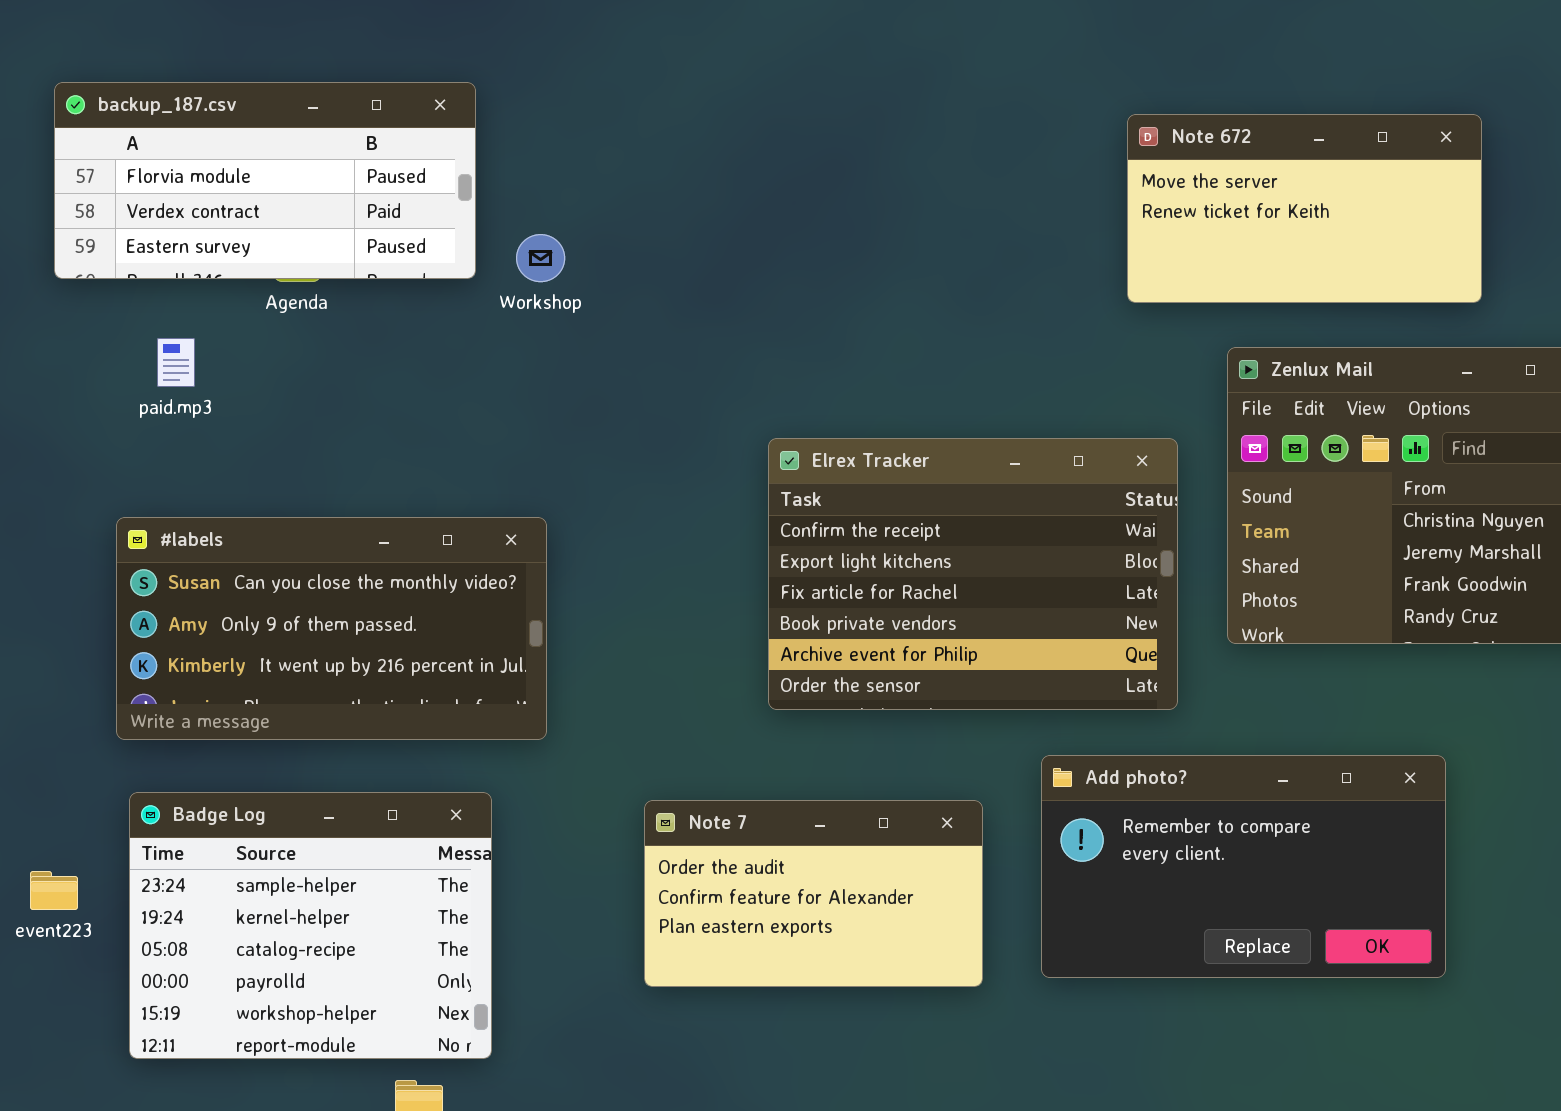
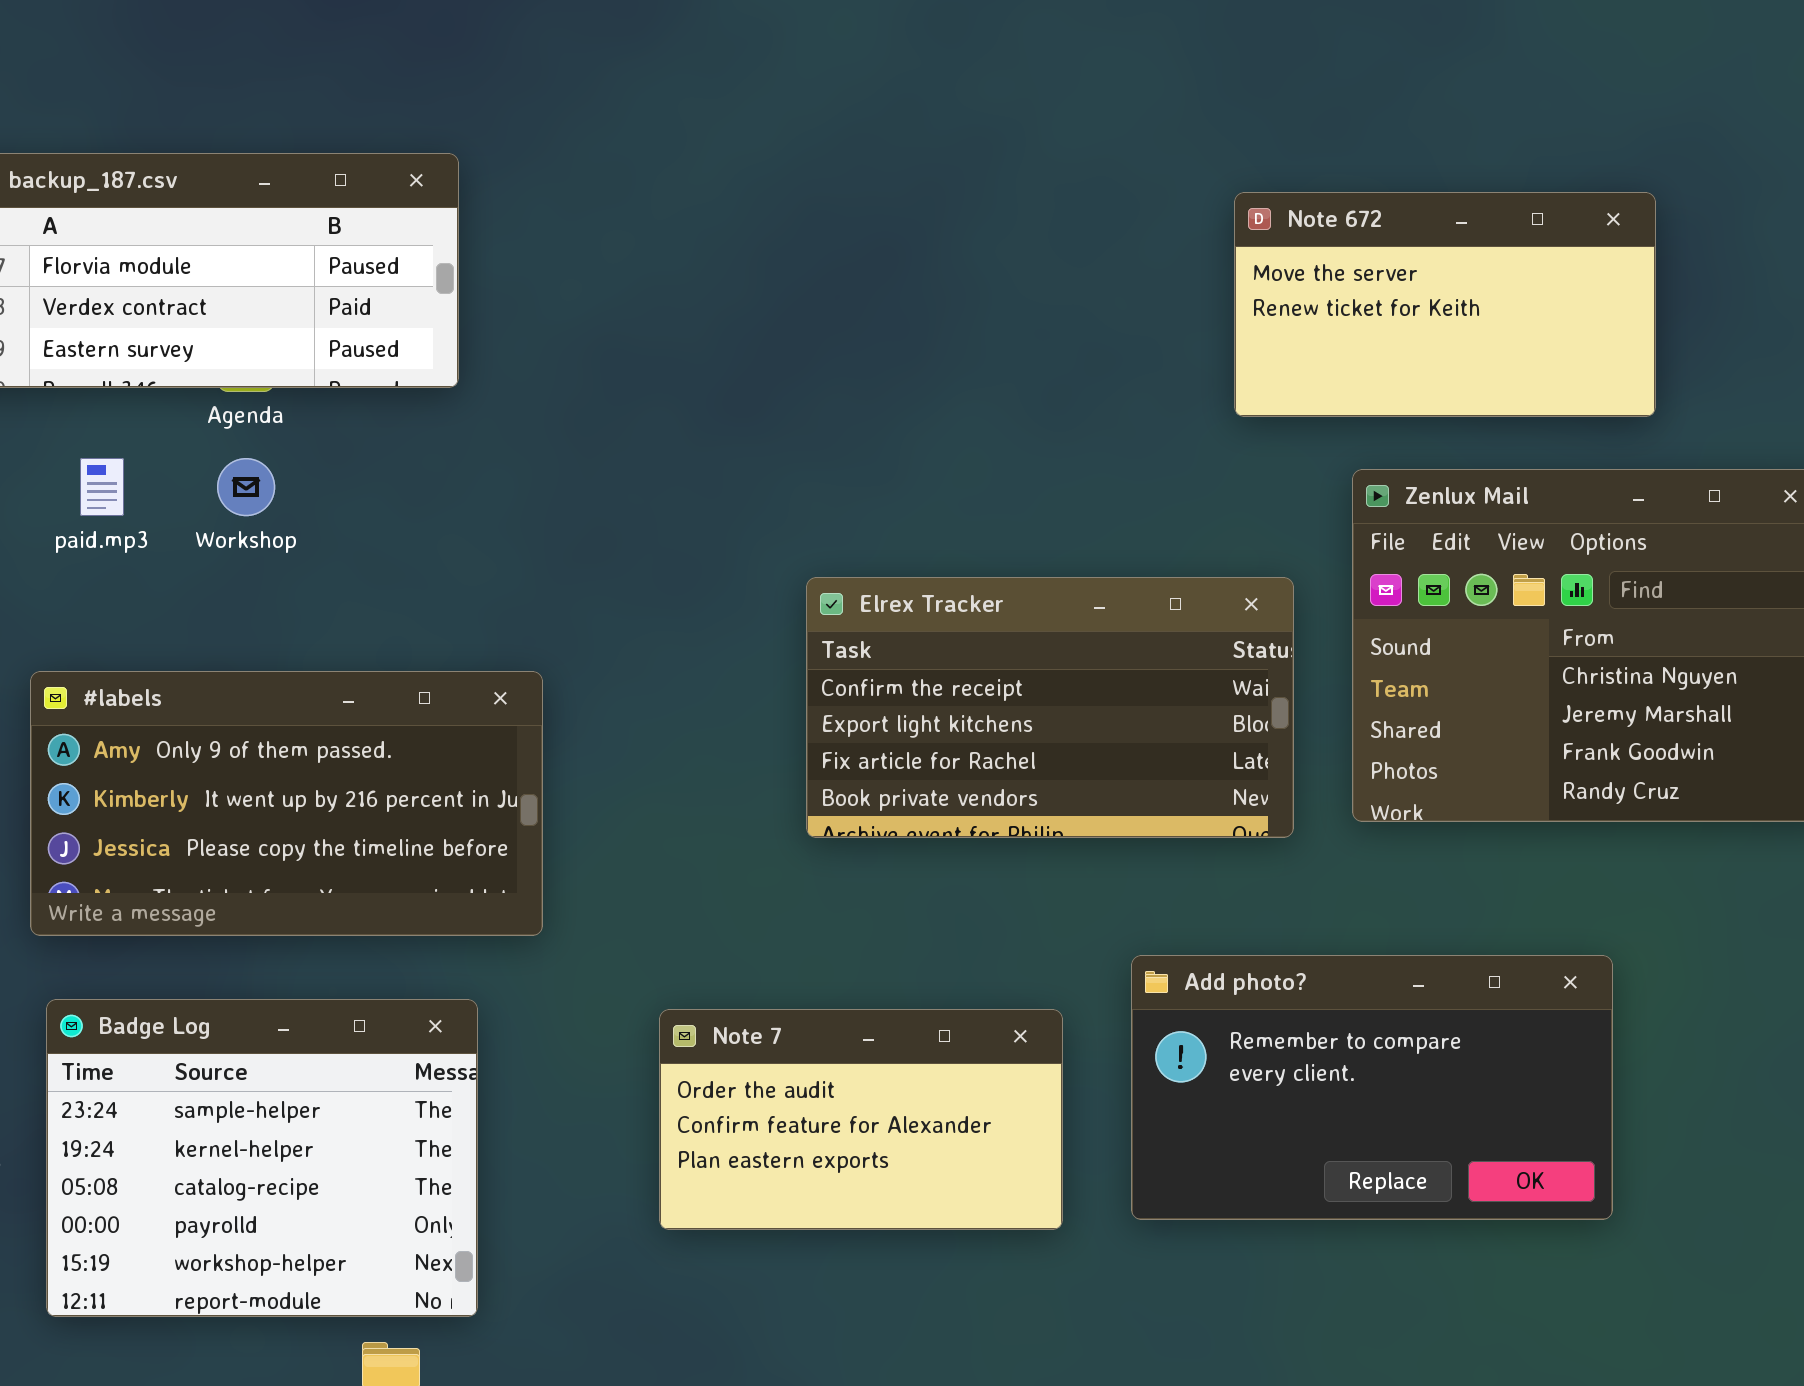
Workshop: [516,234,565,282] -> [217,458,275,516], moved
Elrex Tracker: [768,438,1178,710] -> [806,577,1294,838], resized
#labels: [116,517,547,740] -> [30,671,543,936], scrolled down 1 row

